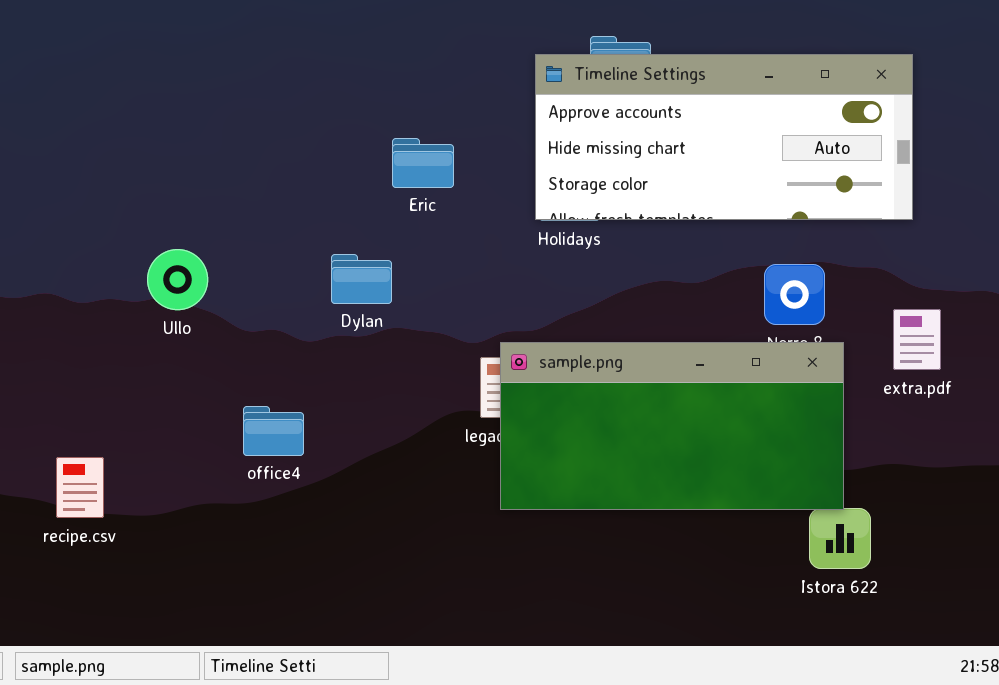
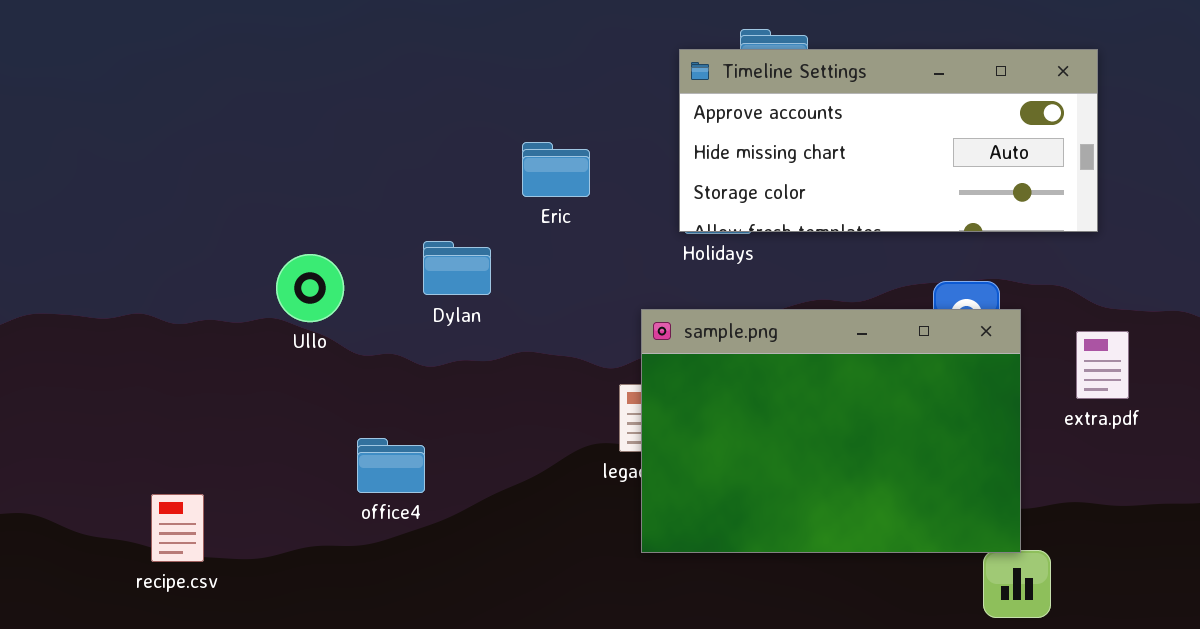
Ullo: [147,249,208,310] -> [276,254,344,322], moved
Dylan: [331,254,392,304] -> [423,241,491,295], moved
sample.png: [500,342,844,510] -> [641,309,1021,553], resized

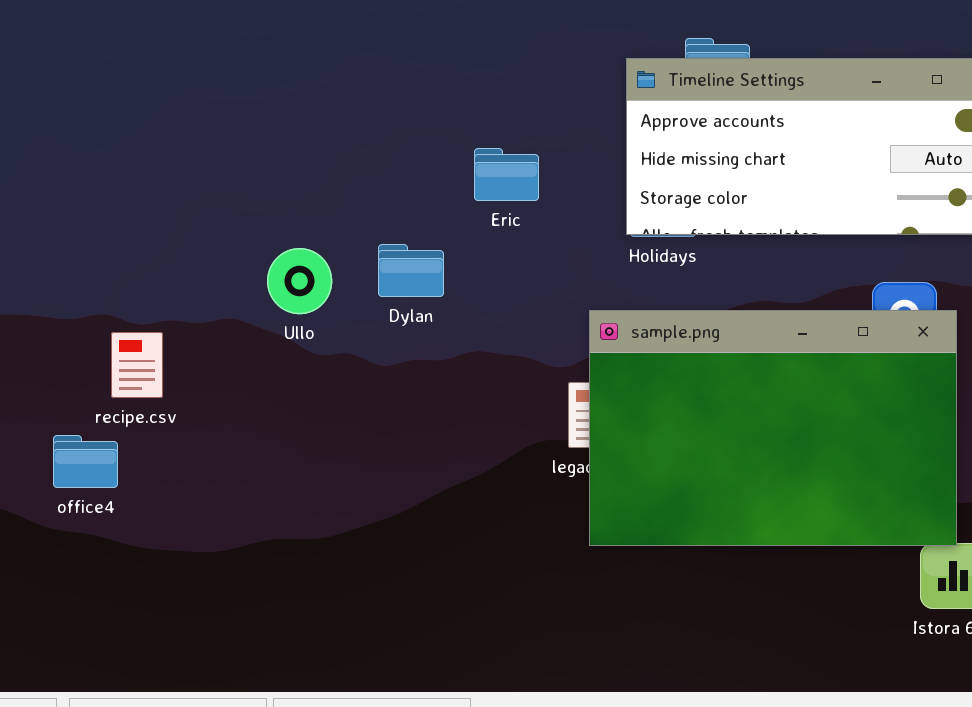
Ullo: [276,254,344,322] -> [267,248,332,314], moved
office4: [357,438,425,493] -> [53,435,118,488], moved
recipe.csv: [151,494,204,562] -> [111,332,163,398], moved

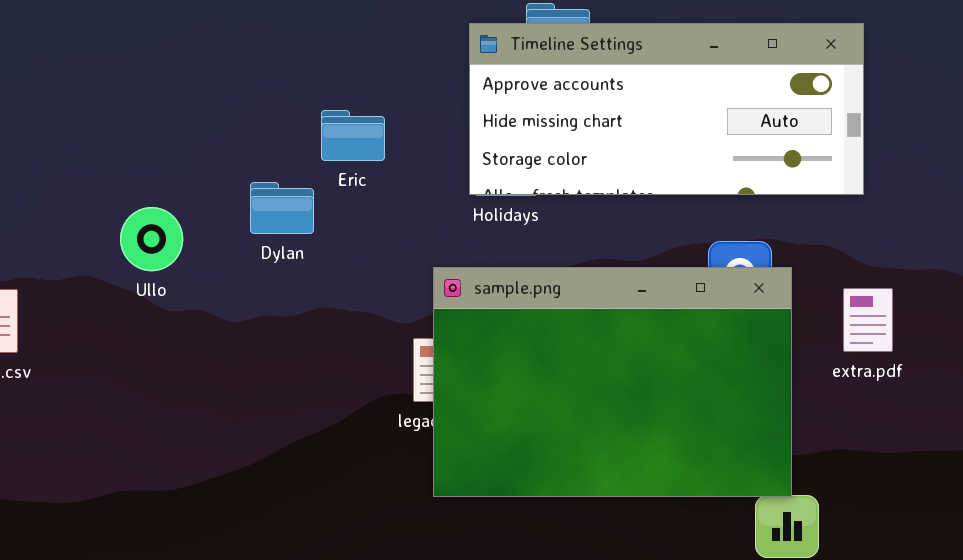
Dylan: [378,244,444,297] -> [250,182,314,234], moved

